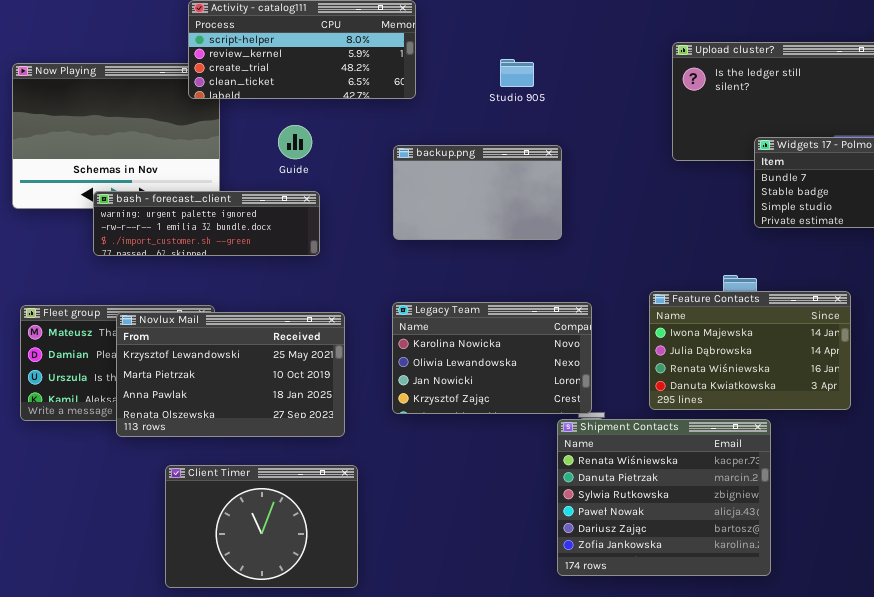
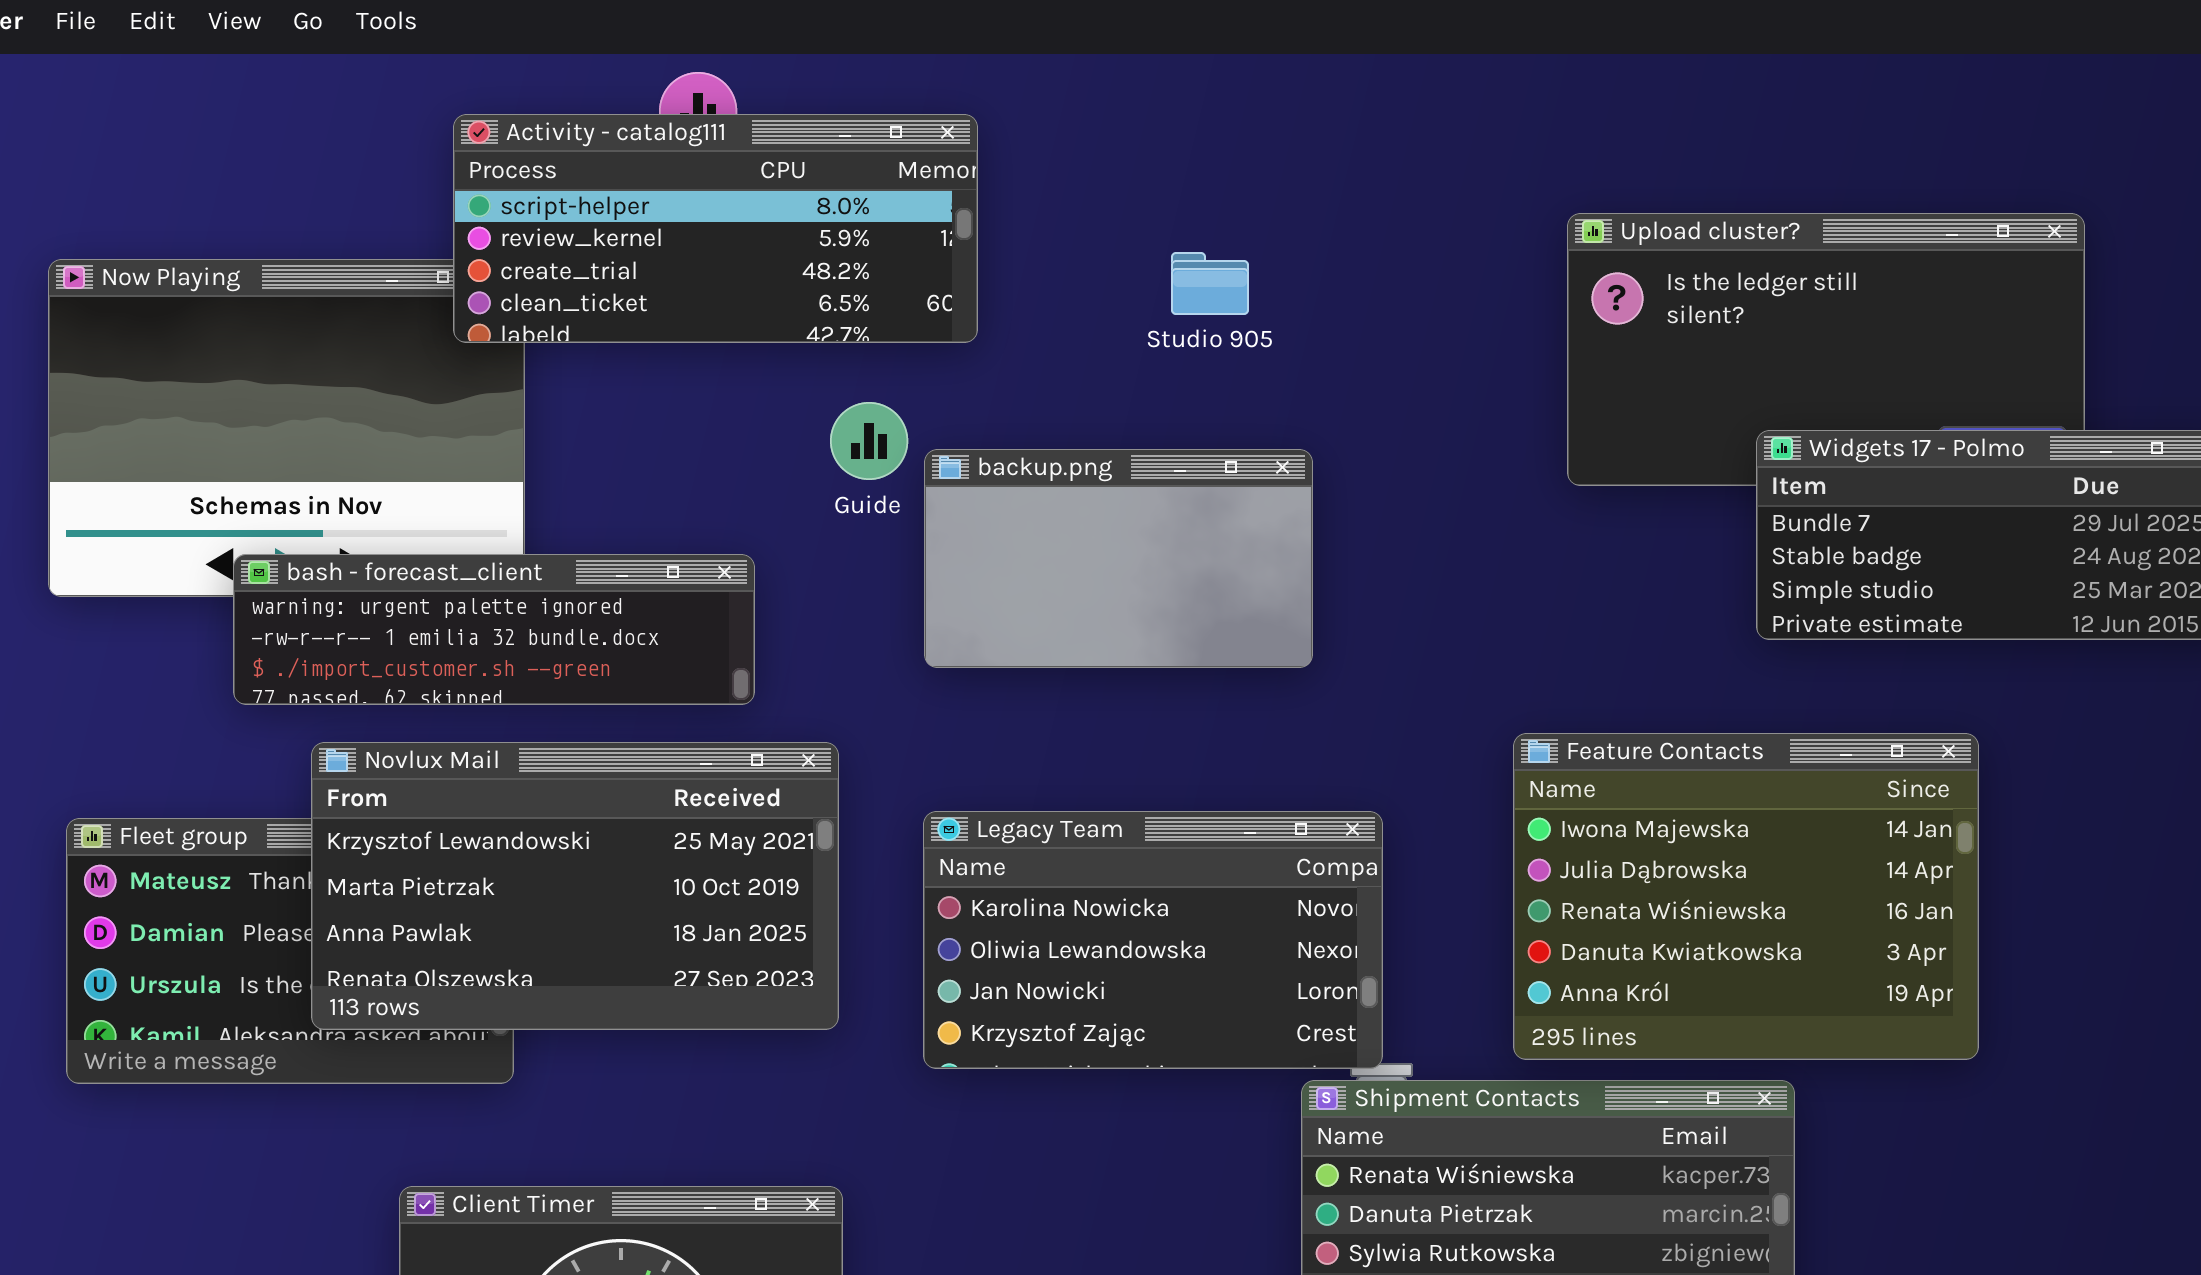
Guide: [278,125,312,159] -> [830,402,908,480], moved
Feature Contacts: [649,291,851,410] -> [1513,733,1979,1060], resized
Novlux Mail: [116,312,345,437] -> [311,742,839,1030], moved

